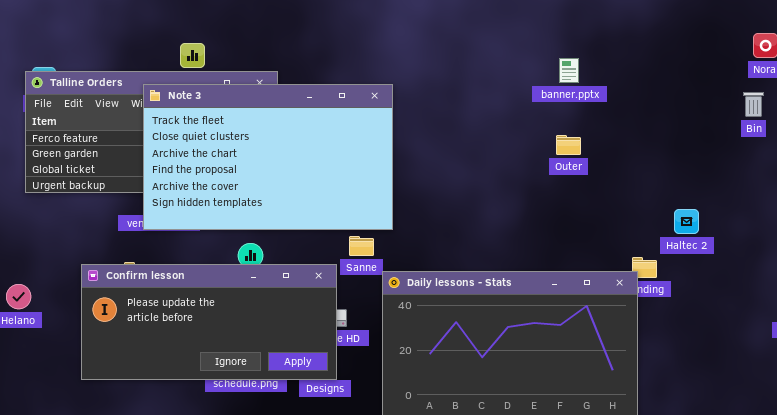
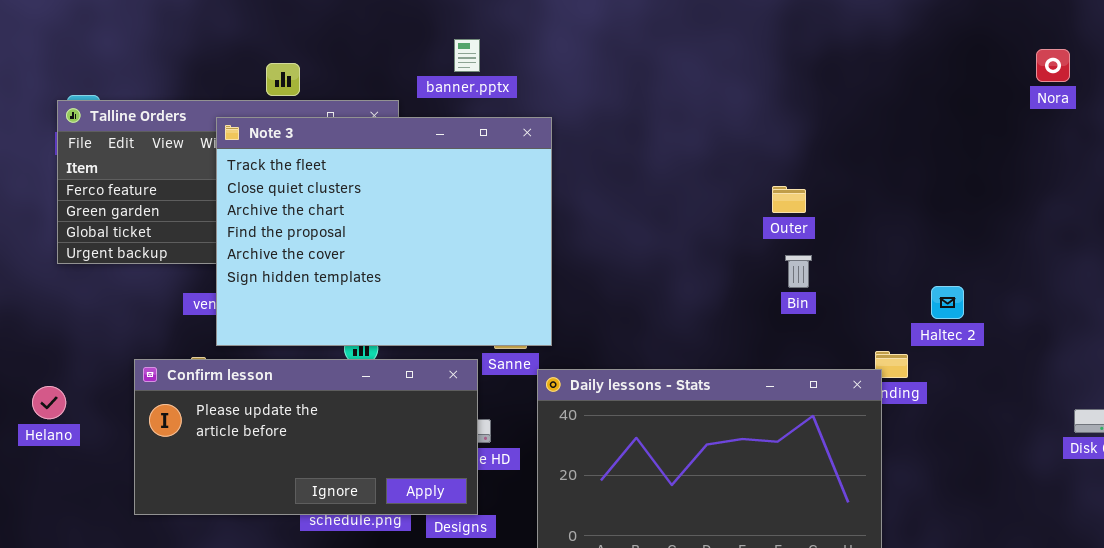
banner.pptx: [559,58,579,83] -> [454,39,480,72], moved
Note 3: [143,84,393,230] -> [216,117,552,346], resized
Bin: [743,92,764,117] -> [785,255,812,288], moved

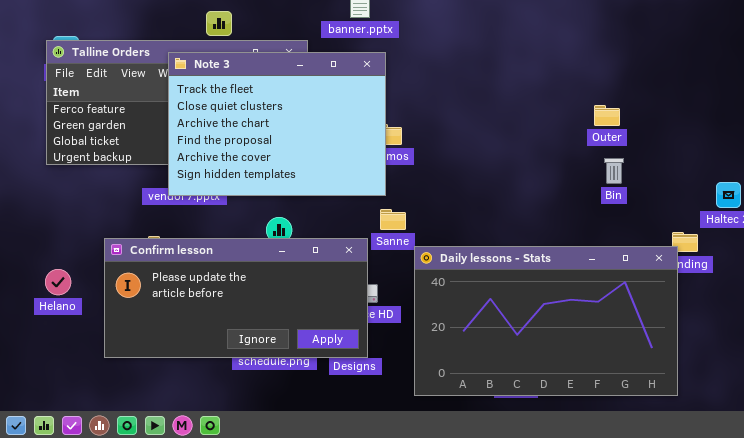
Note 3: [216,117,552,346] -> [168,52,386,196], resized
Helano: [32,386,66,419] -> [45,269,71,295], moved

